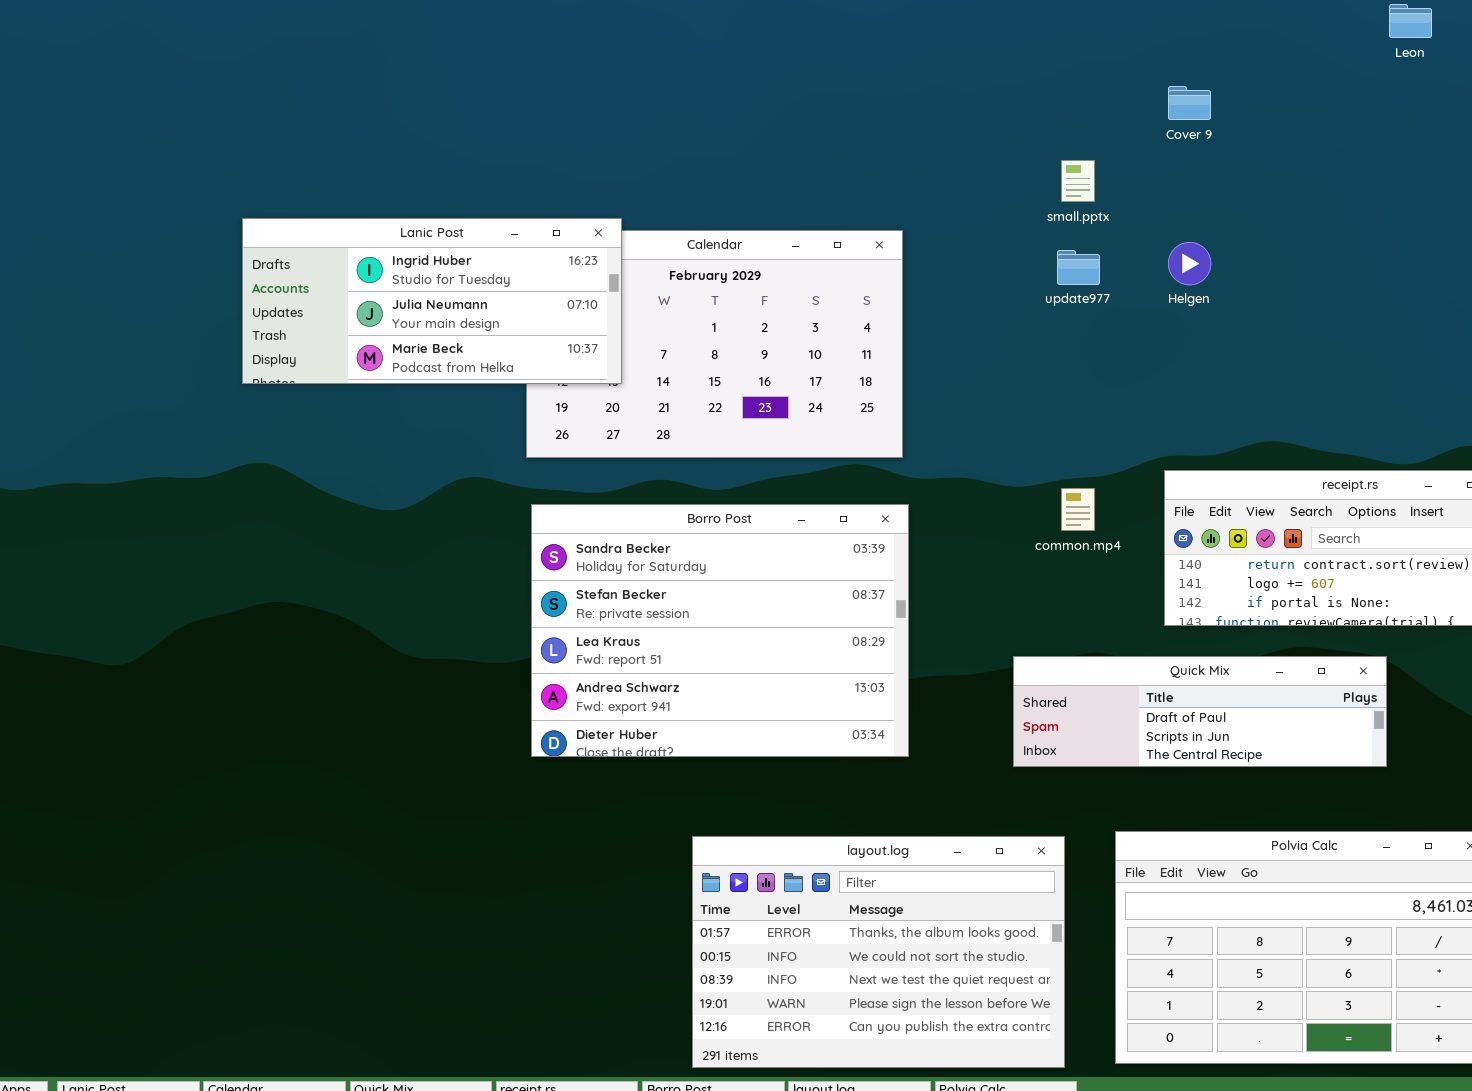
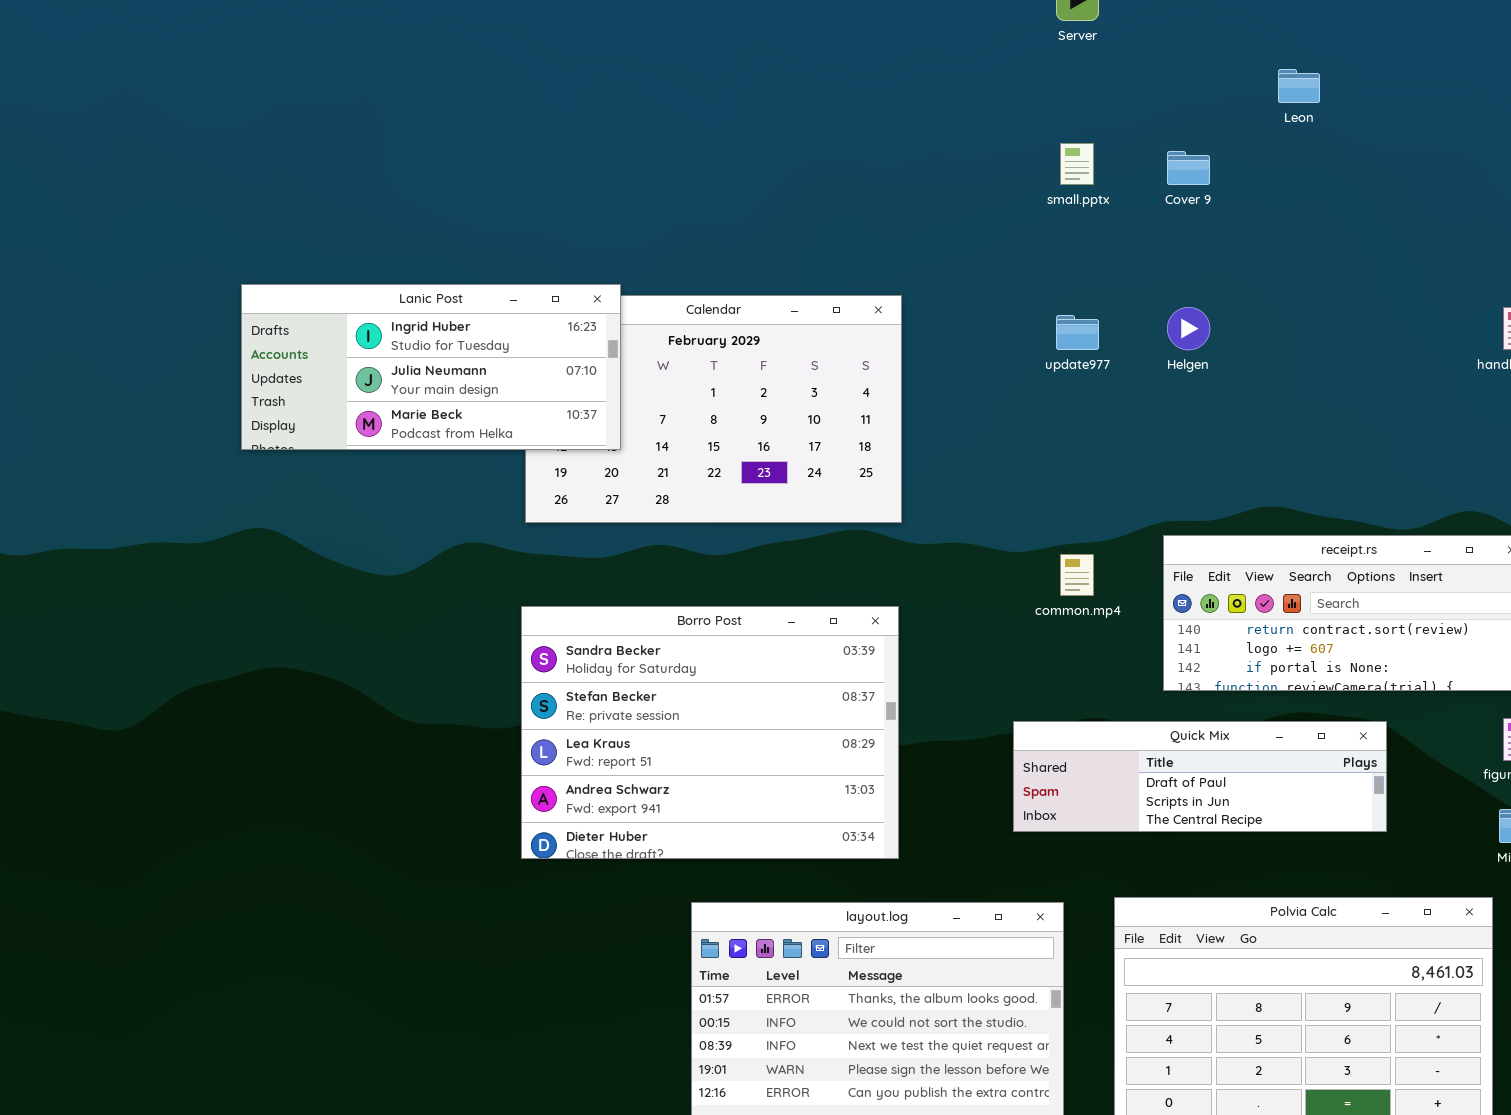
Leon: [1389,4,1432,38] -> [1278,69,1320,103], moved
small.pptx: [1061,160,1095,202] -> [1060,143,1094,185], moved
Borro Post: [531,504,909,757] -> [521,606,899,859], moved

